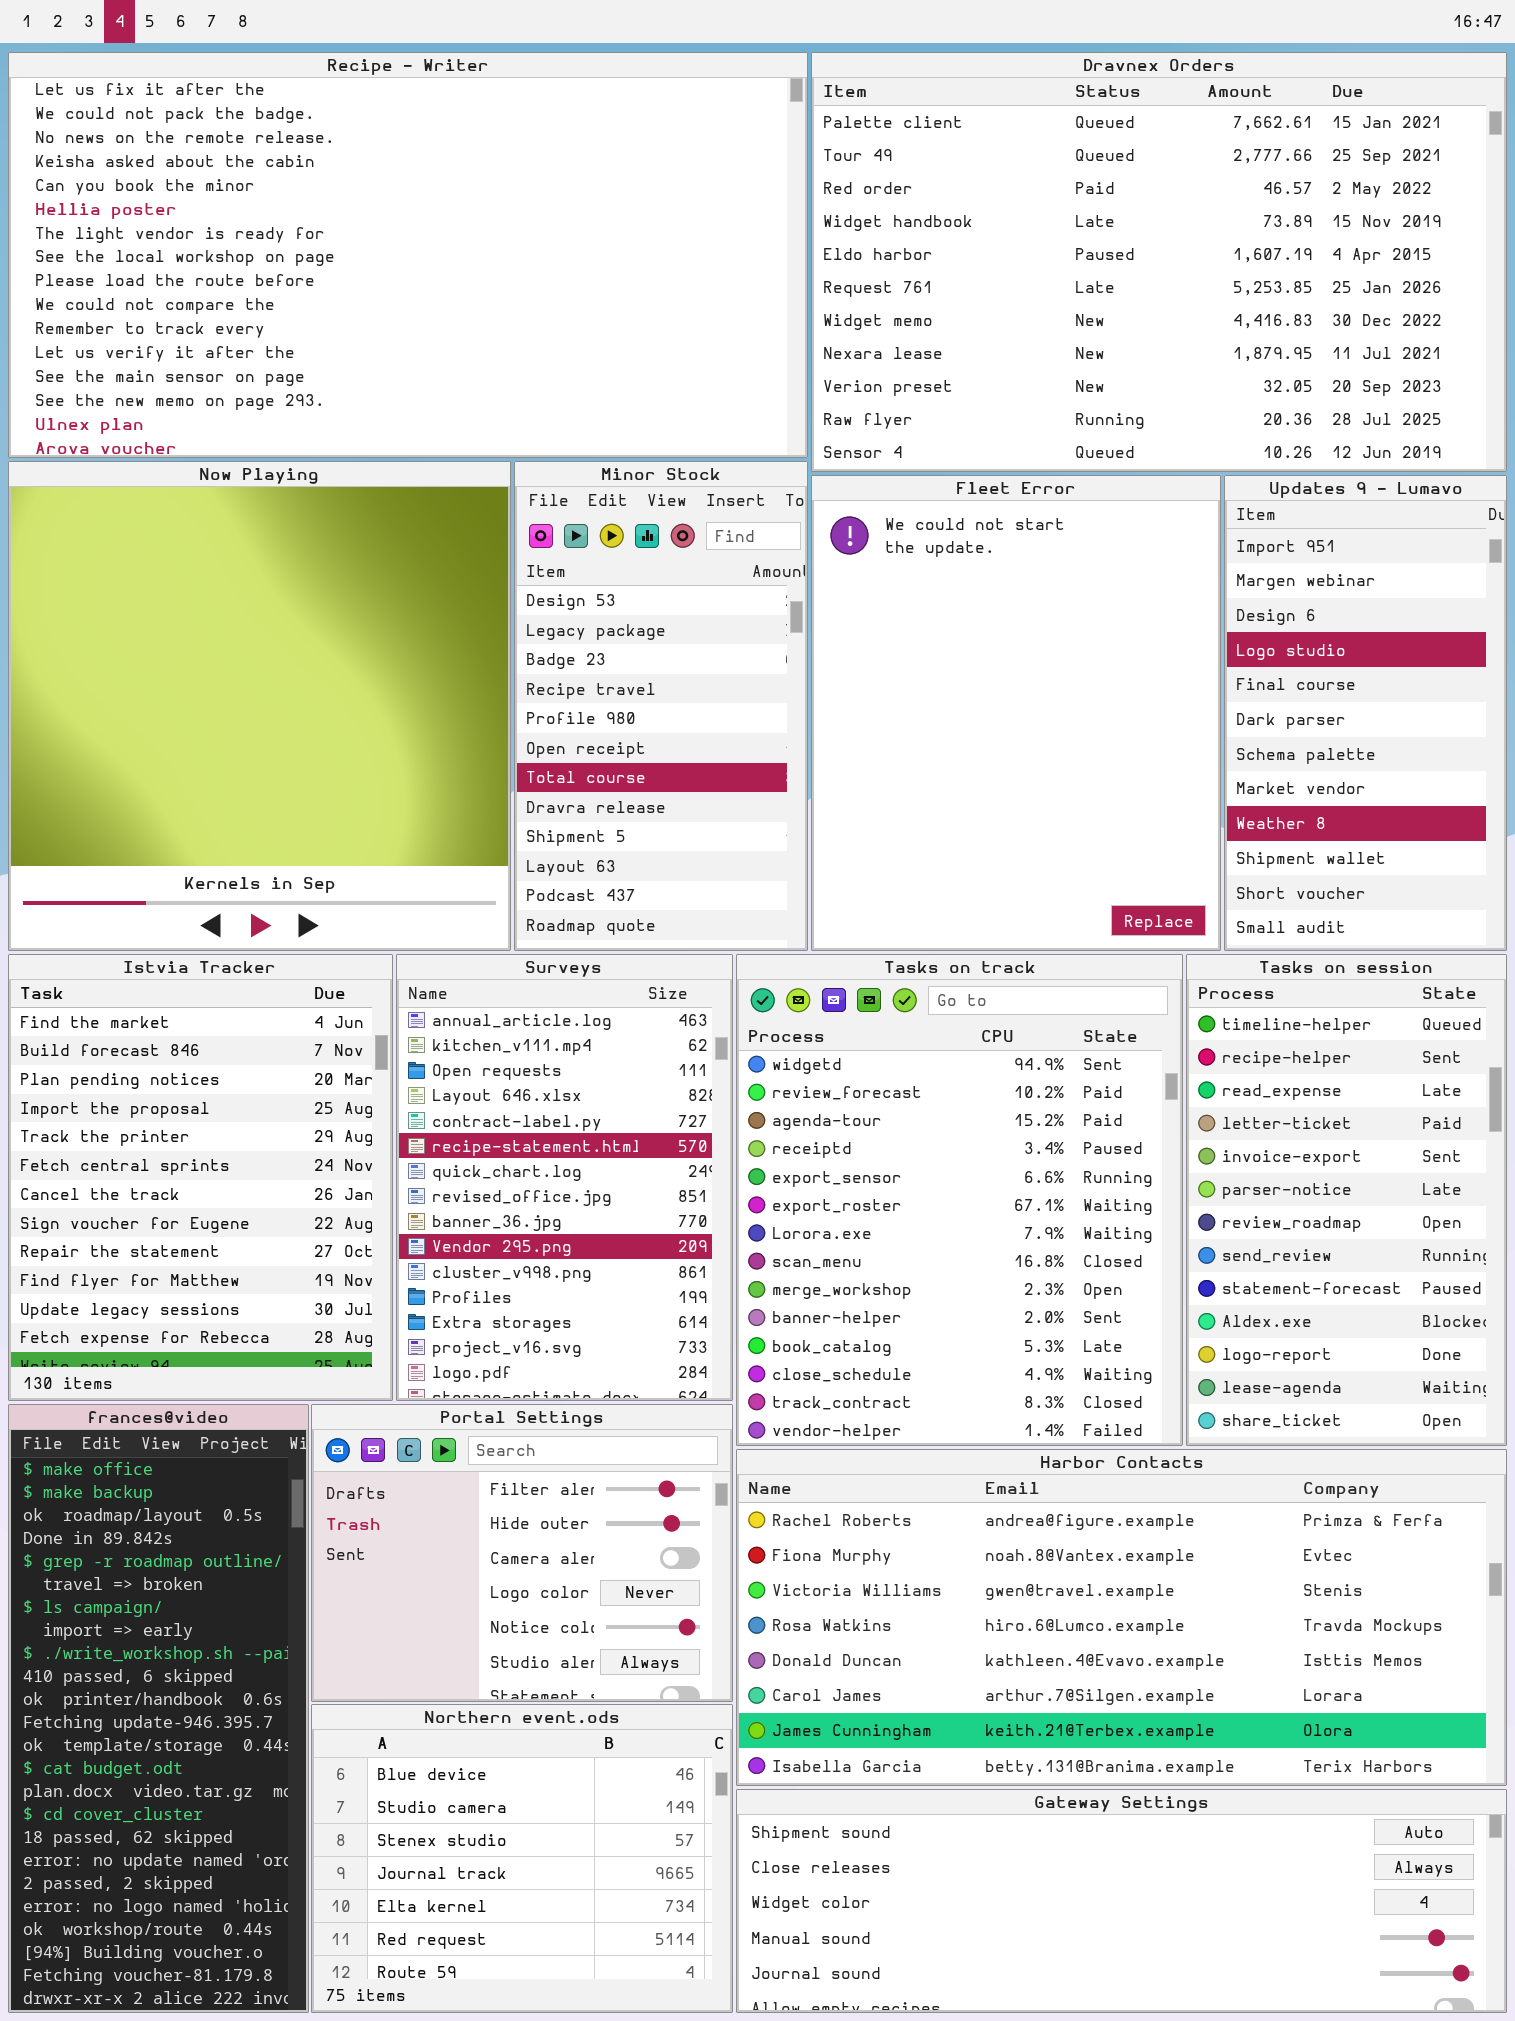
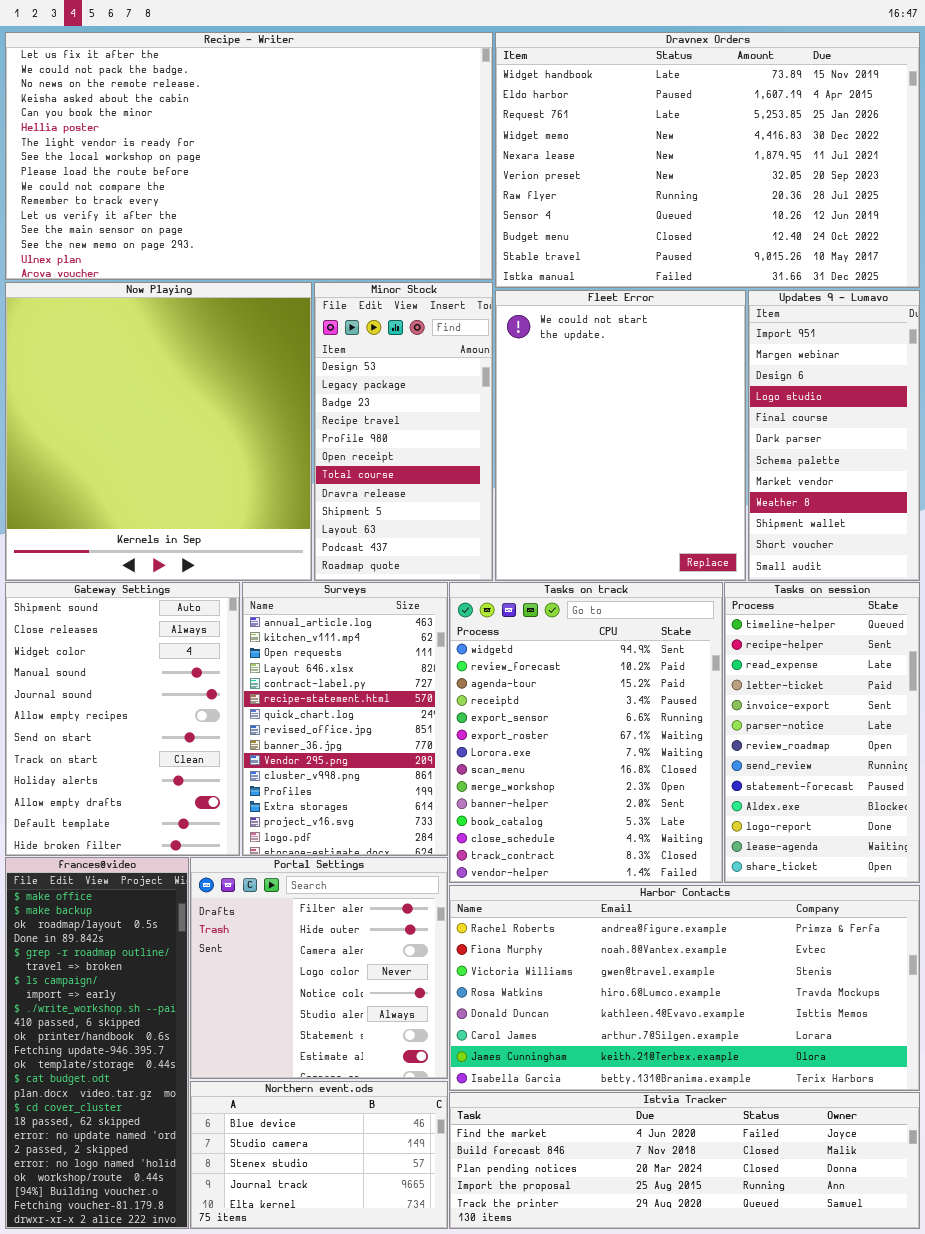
Dravnex Orders: [811,52,1507,472] -> [495,32,920,288], scrolled down 3 rows
Istvia Tracker: [8,954,393,1401] -> [449,1092,920,1229], moved, resized
Portal Settings: [311,1404,733,1702] -> [190,857,448,1079], resized
Northern event.ods: [311,1704,733,2013] -> [190,1081,448,1229], resized
Gateway Settings: [736,1789,1507,2013] -> [5,582,240,856], moved, resized

